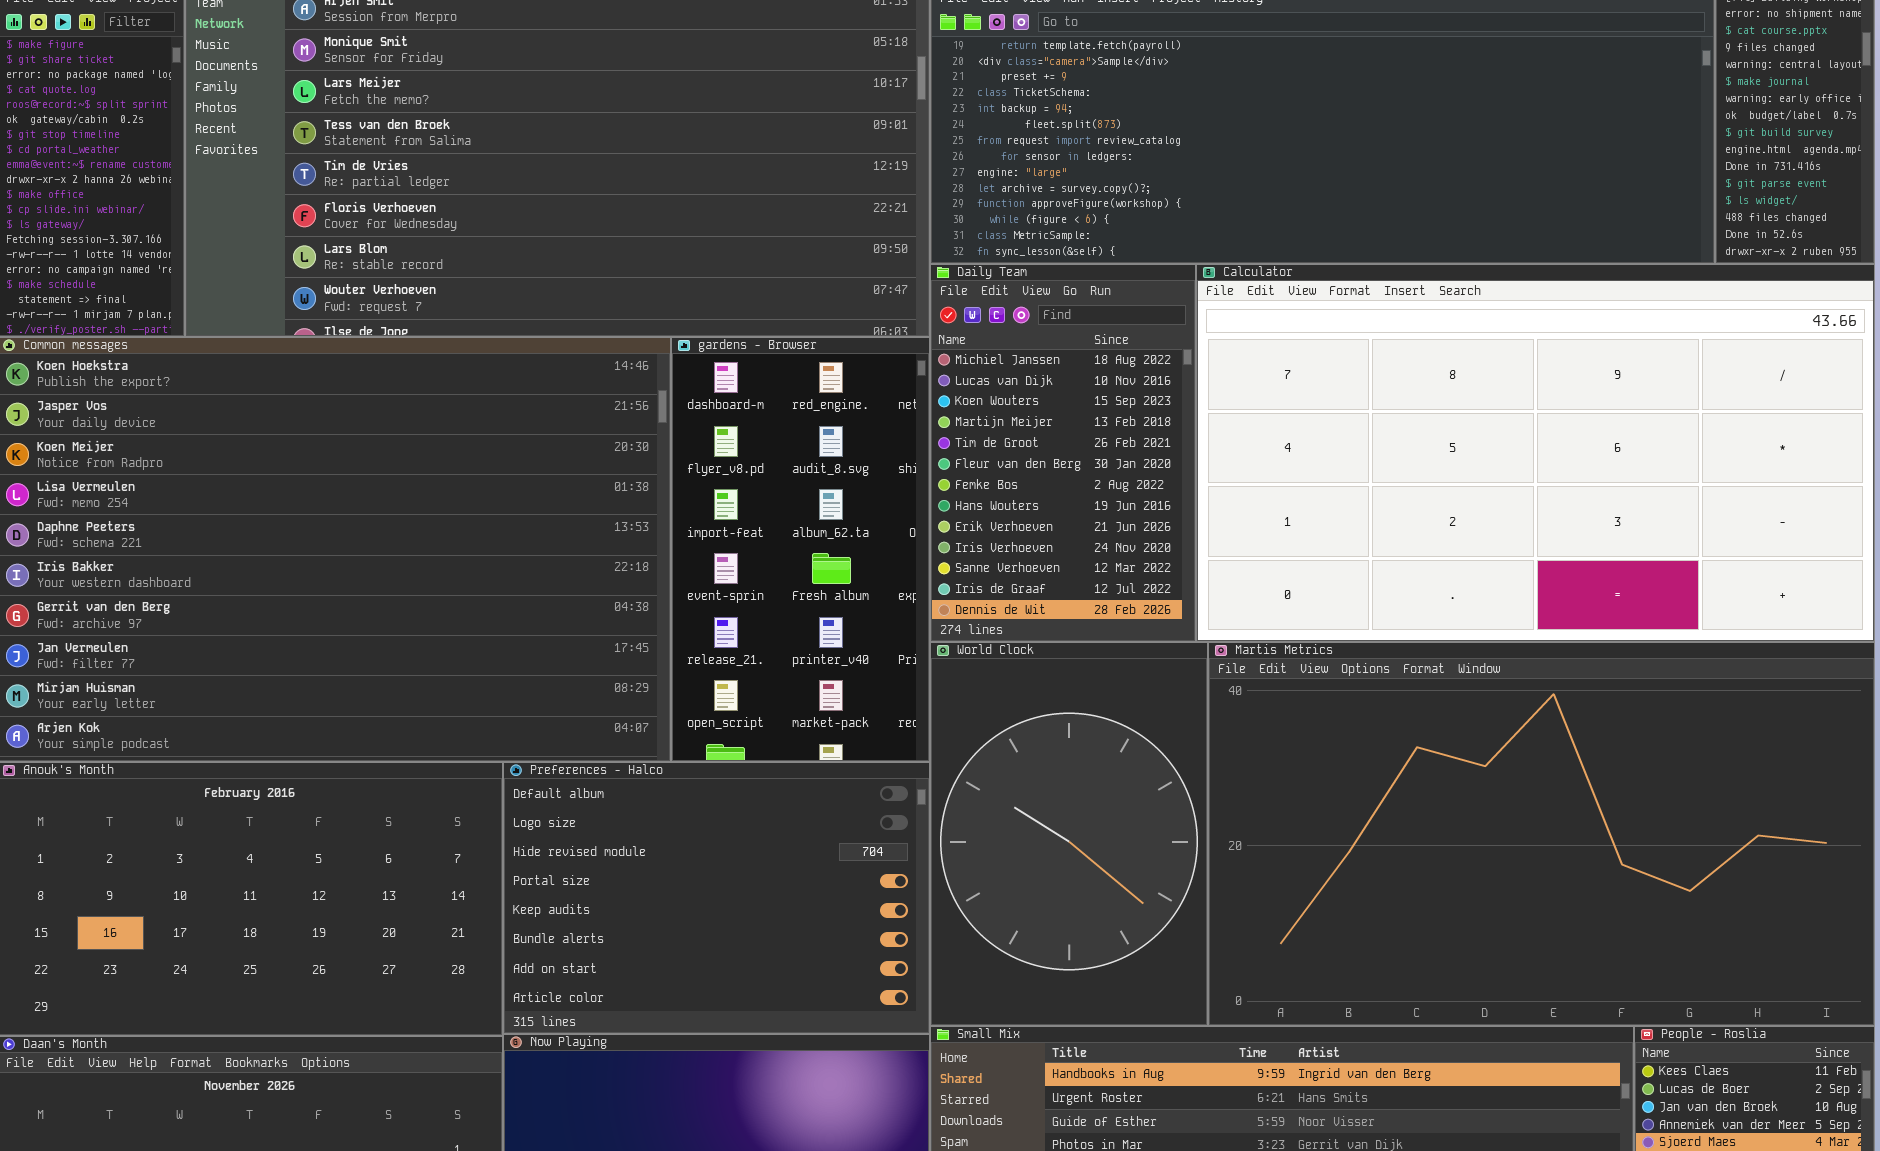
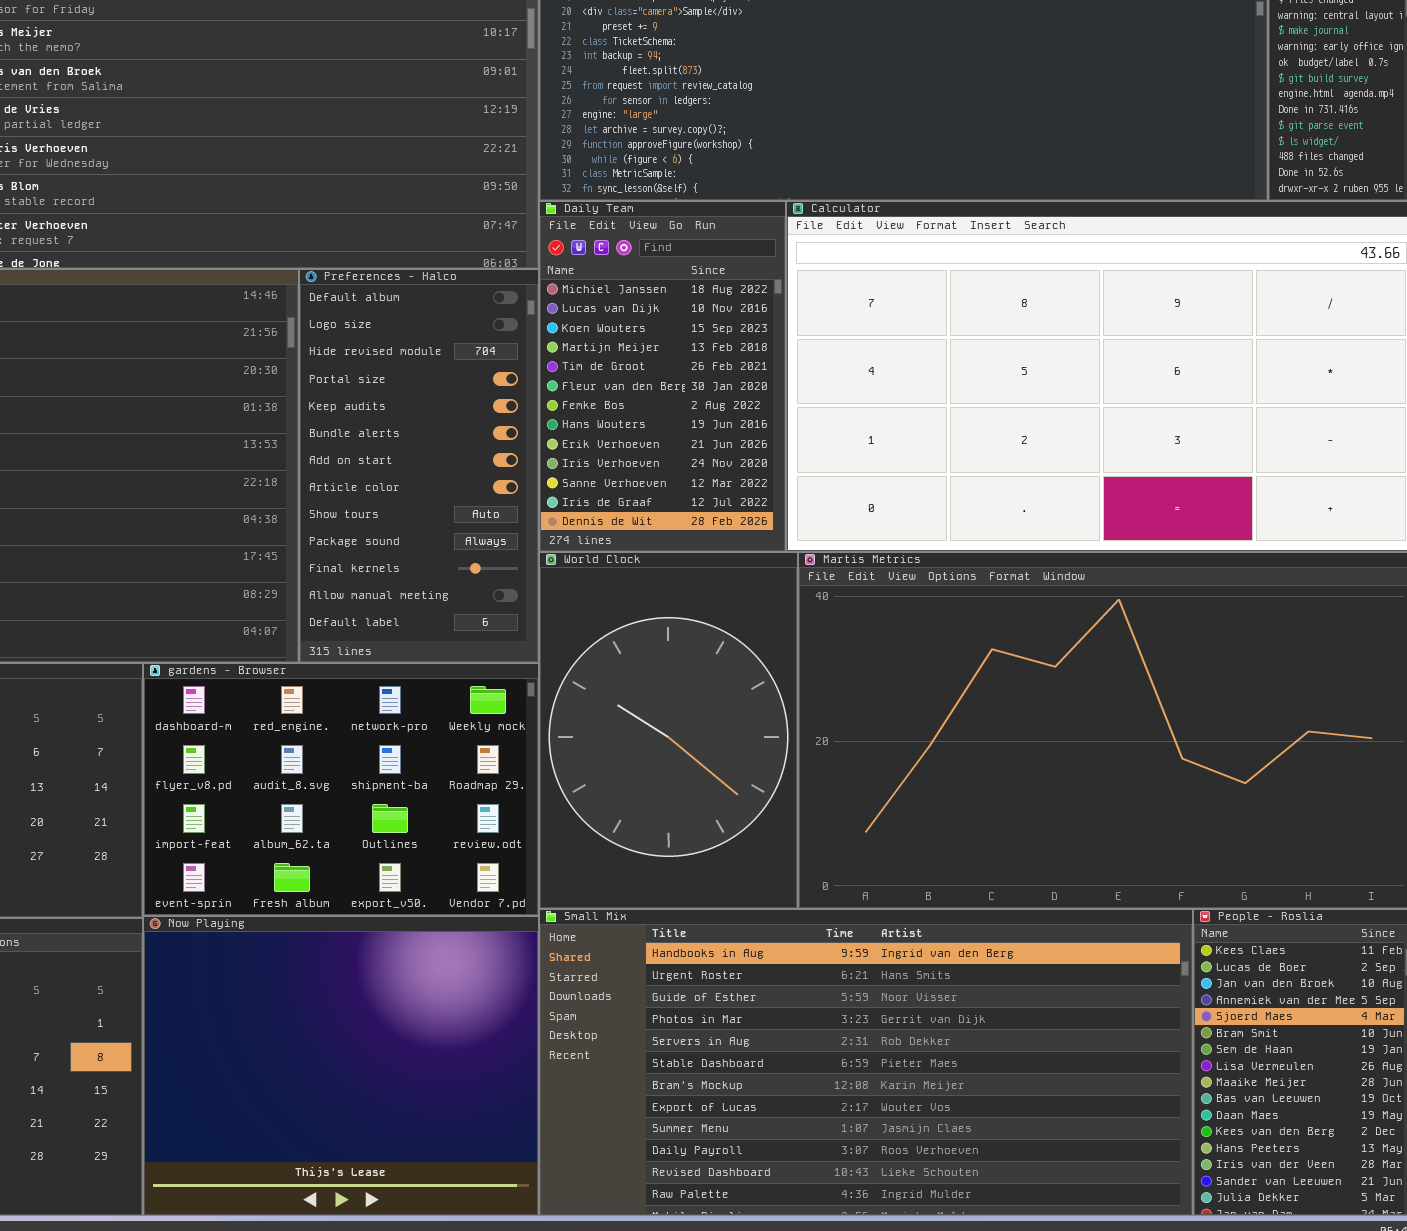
gardens - Browser: [671,337,930,762] -> [143,663,539,916], moved, resized
Preferences - Halco: [503,762,930,1034] -> [299,269,539,663], moved, resized

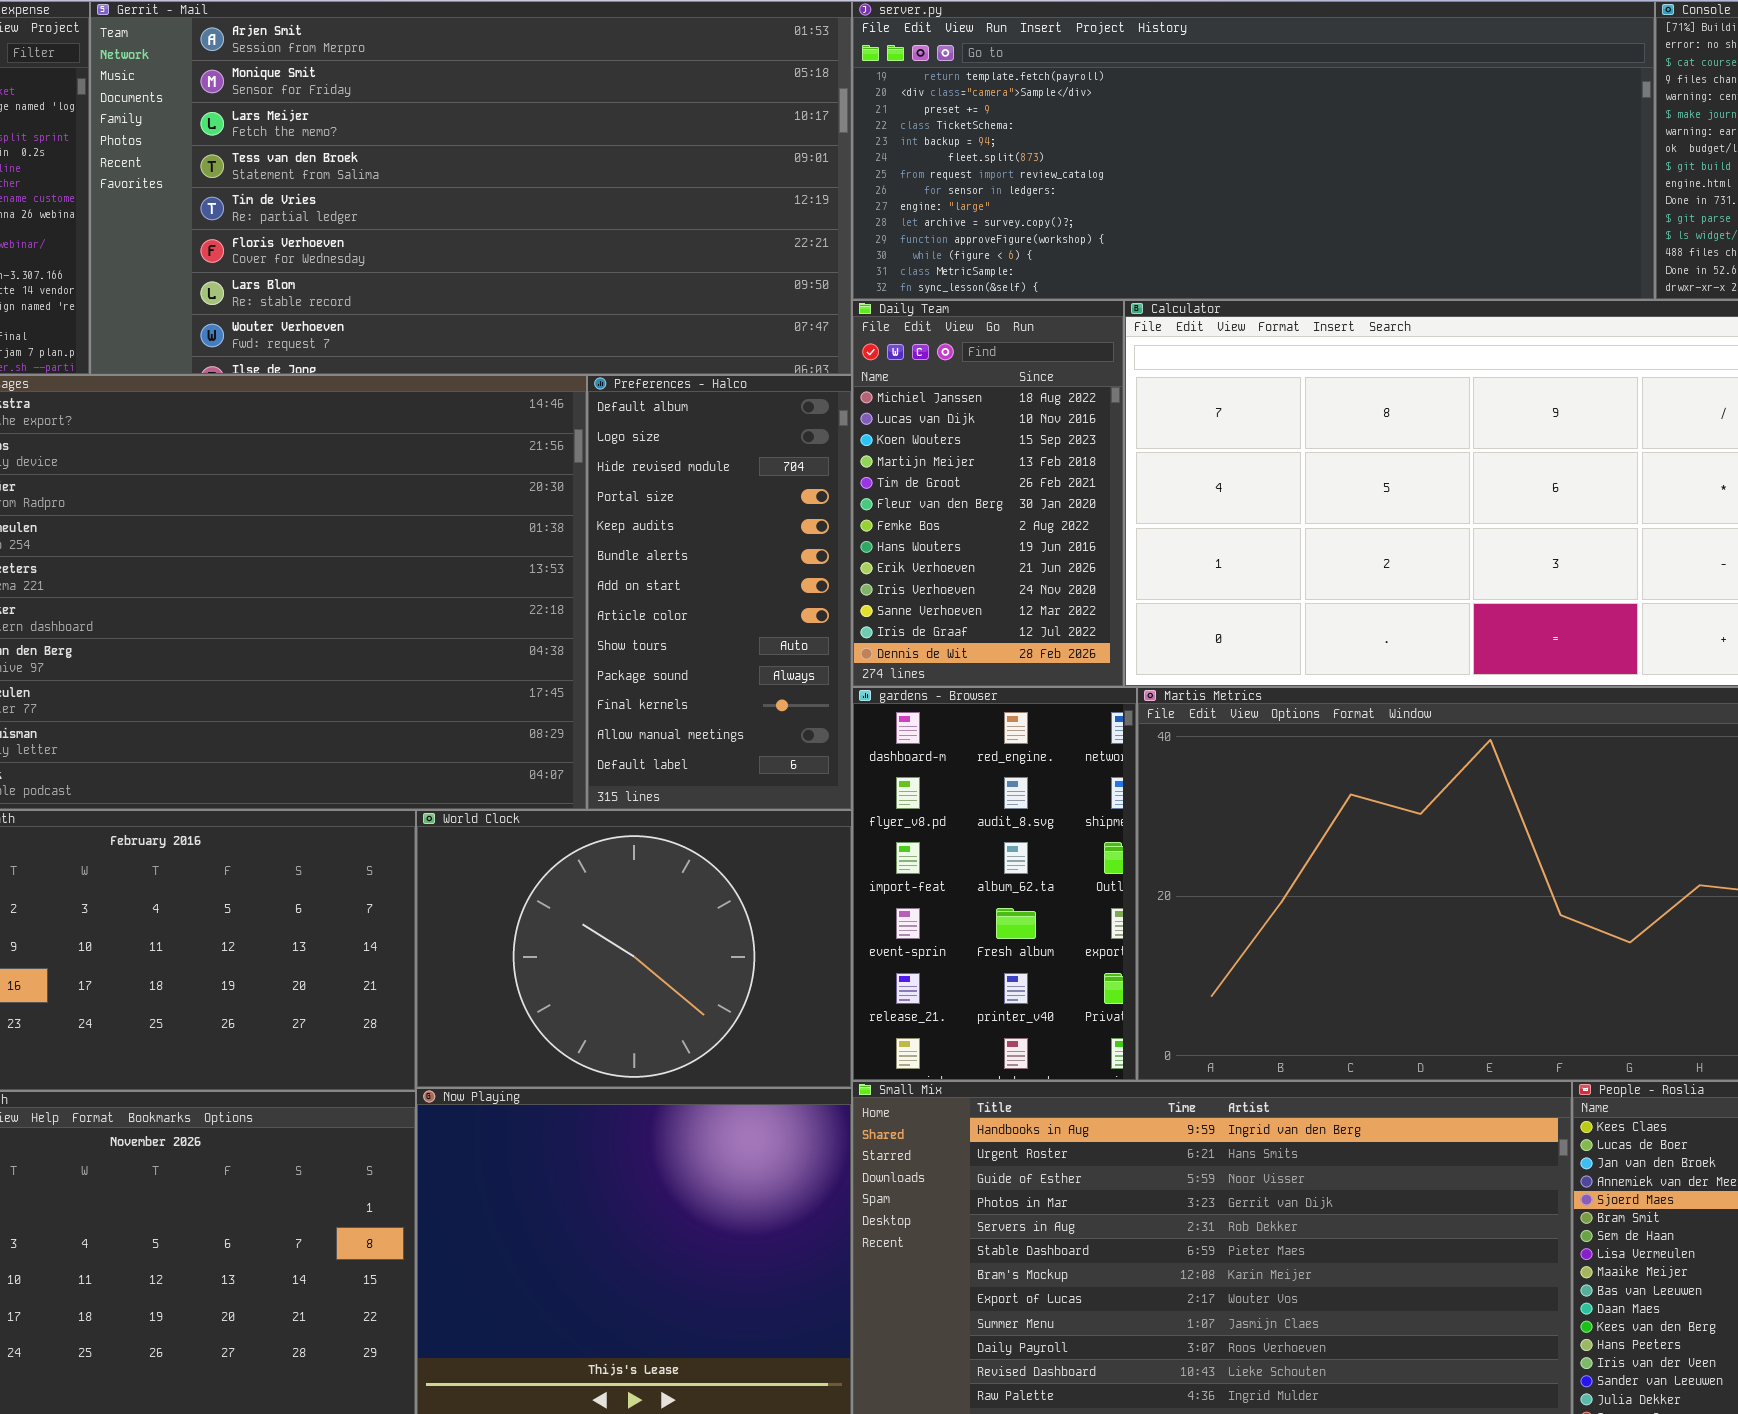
World Clock: [539,552,798,909] -> [416,810,852,1088], moved, resized
gardens - Browser: [143,663,539,916] -> [852,687,1137,1081], moved, resized

